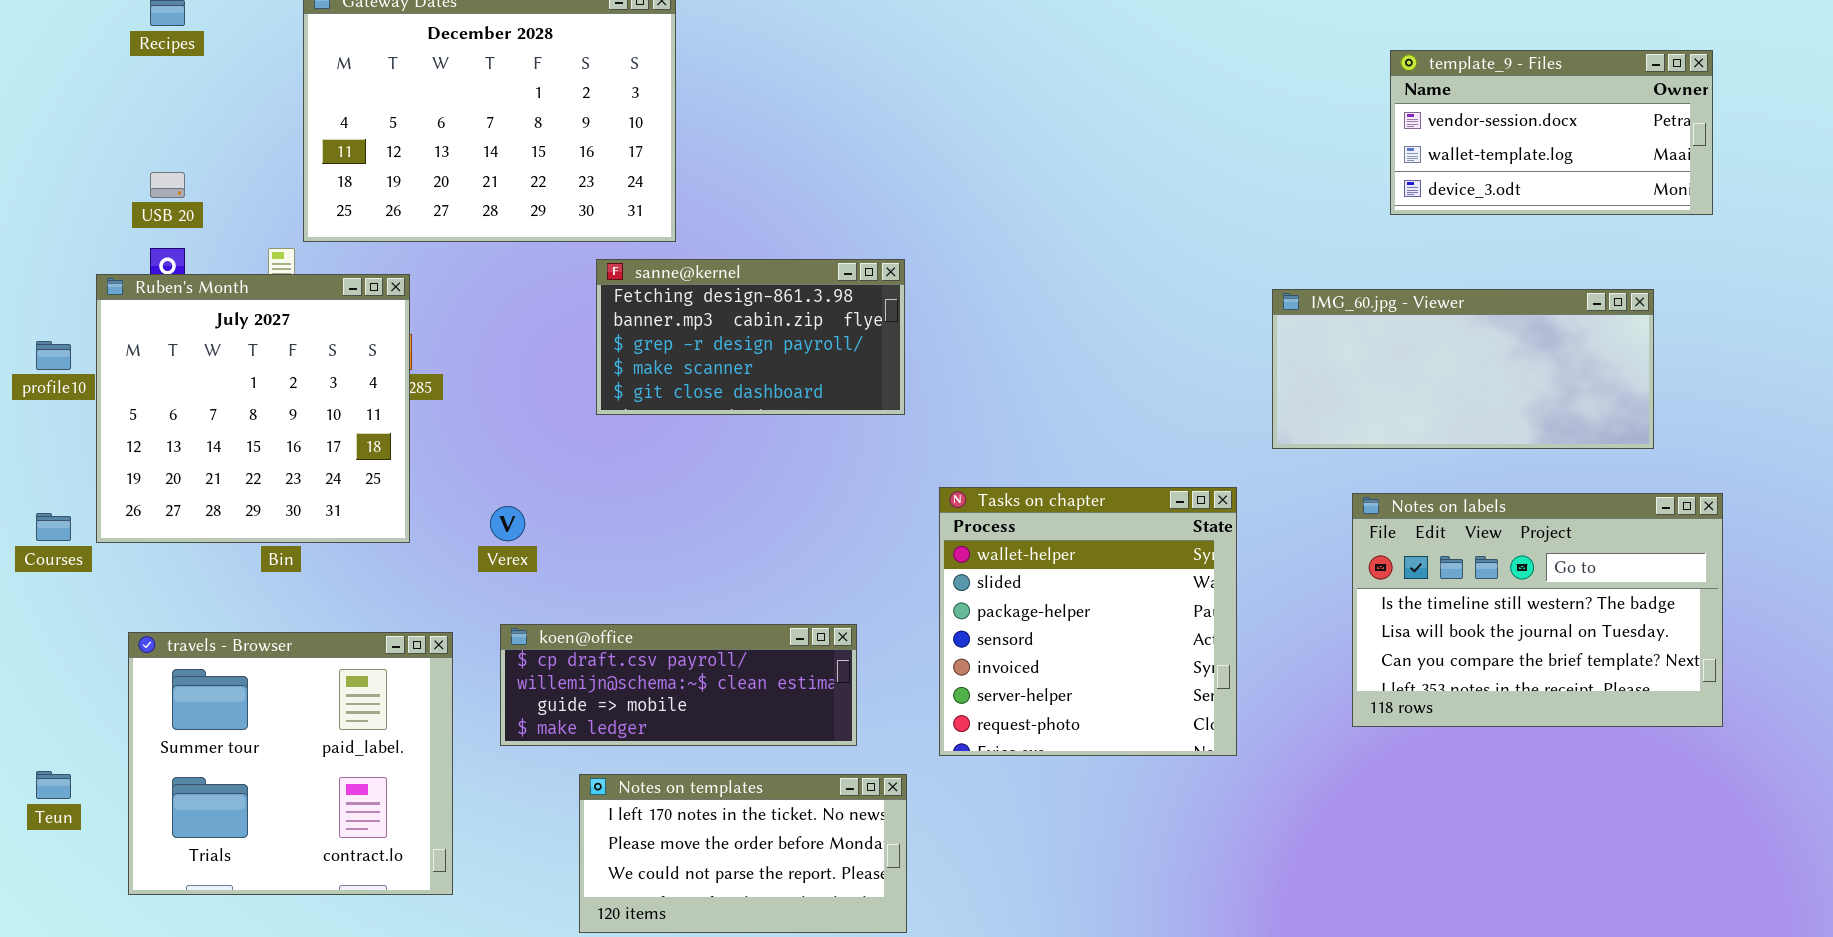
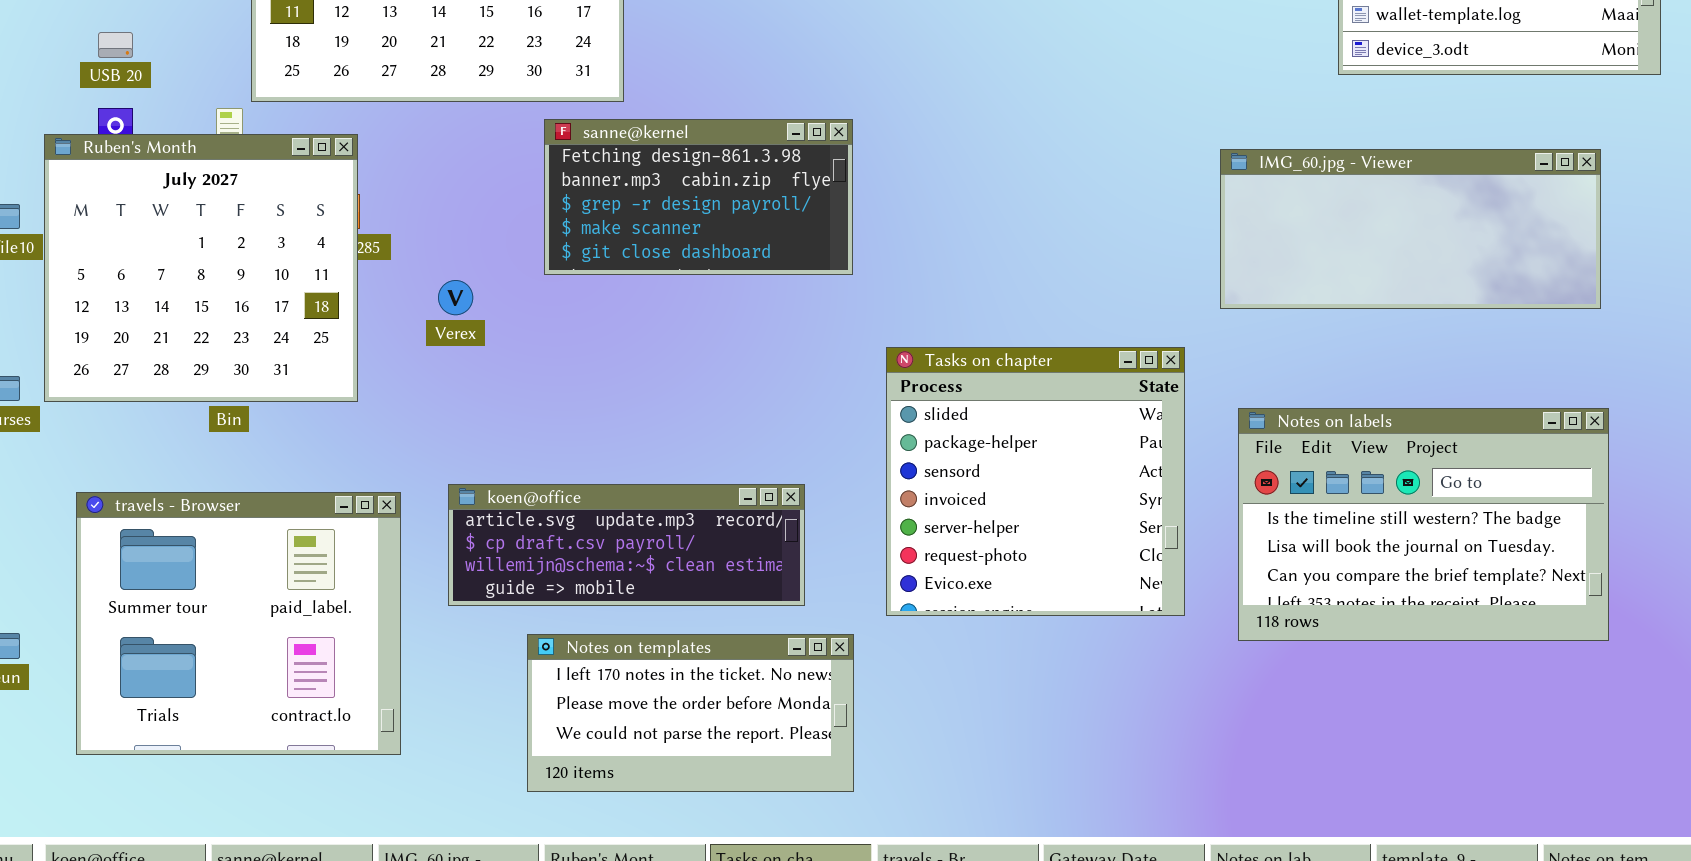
Tasks on chapter: [939,487,1237,756] -> [886,347,1185,616], scrolled down 1 row
Notes on labels: [1352,493,1723,727] -> [1238,408,1609,641], moved
Verex: [490,506,525,541] -> [438,280,473,315], moved
koen@office: [500,624,857,746] -> [448,484,805,606], scrolled up 1 row

